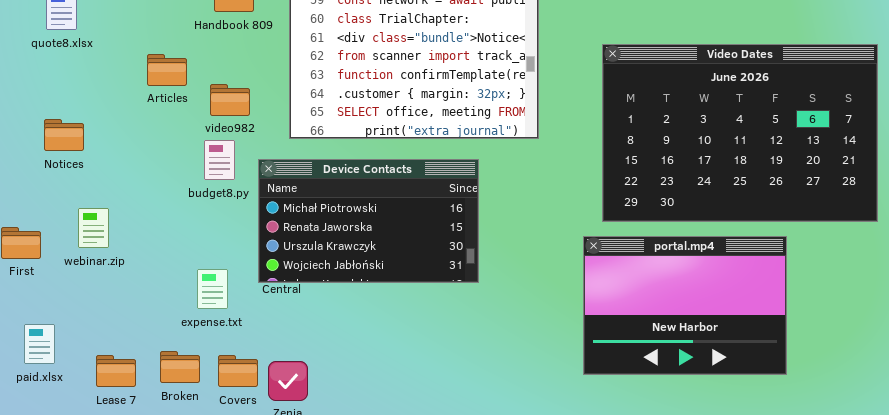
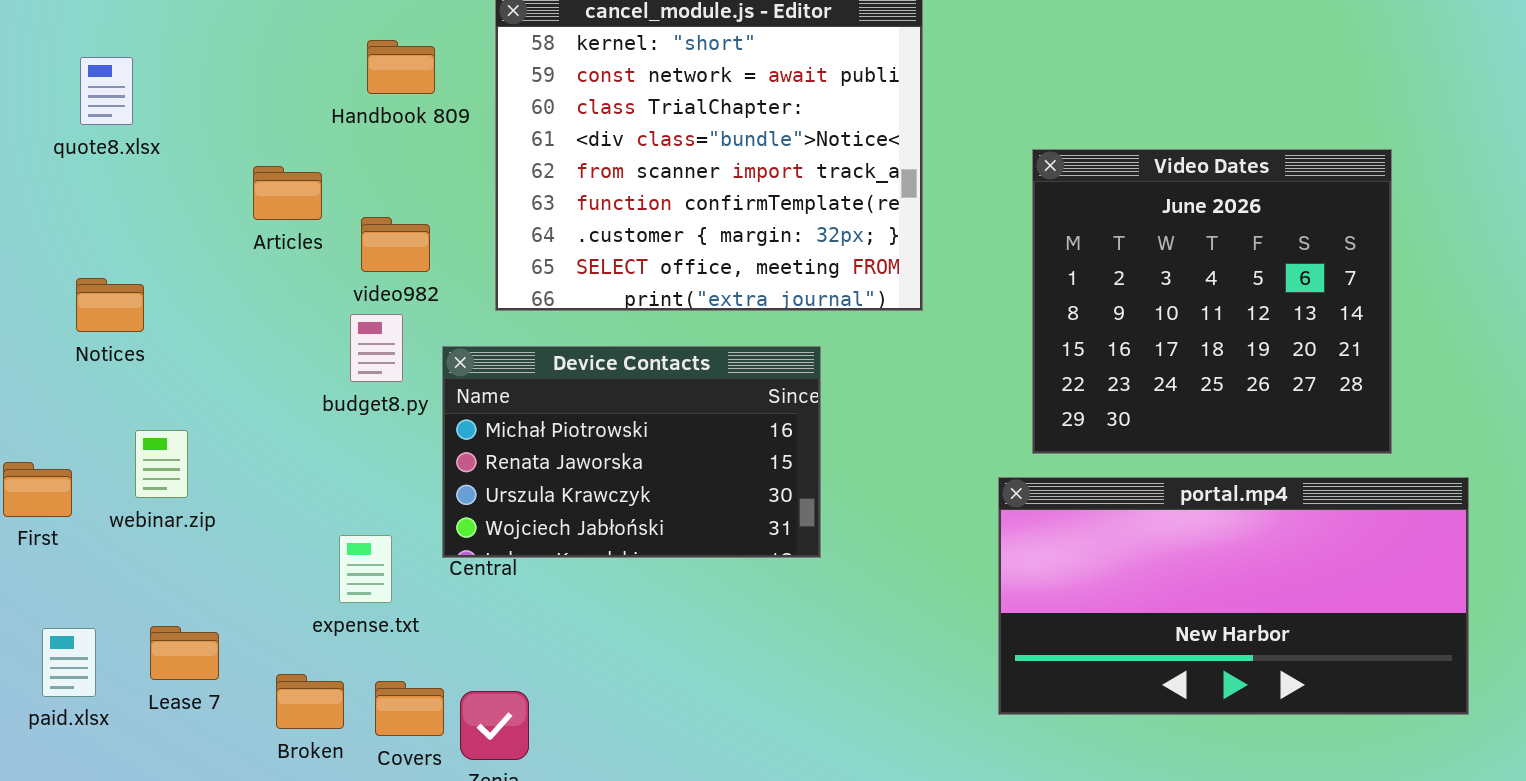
Video Dates: [602,44,878,222] -> [1032,149,1392,454], resized
portal.mp4: [583,236,787,375] -> [998,477,1469,715], resized
Lease 7: [96,355,136,387] -> [150,626,219,680], moved

